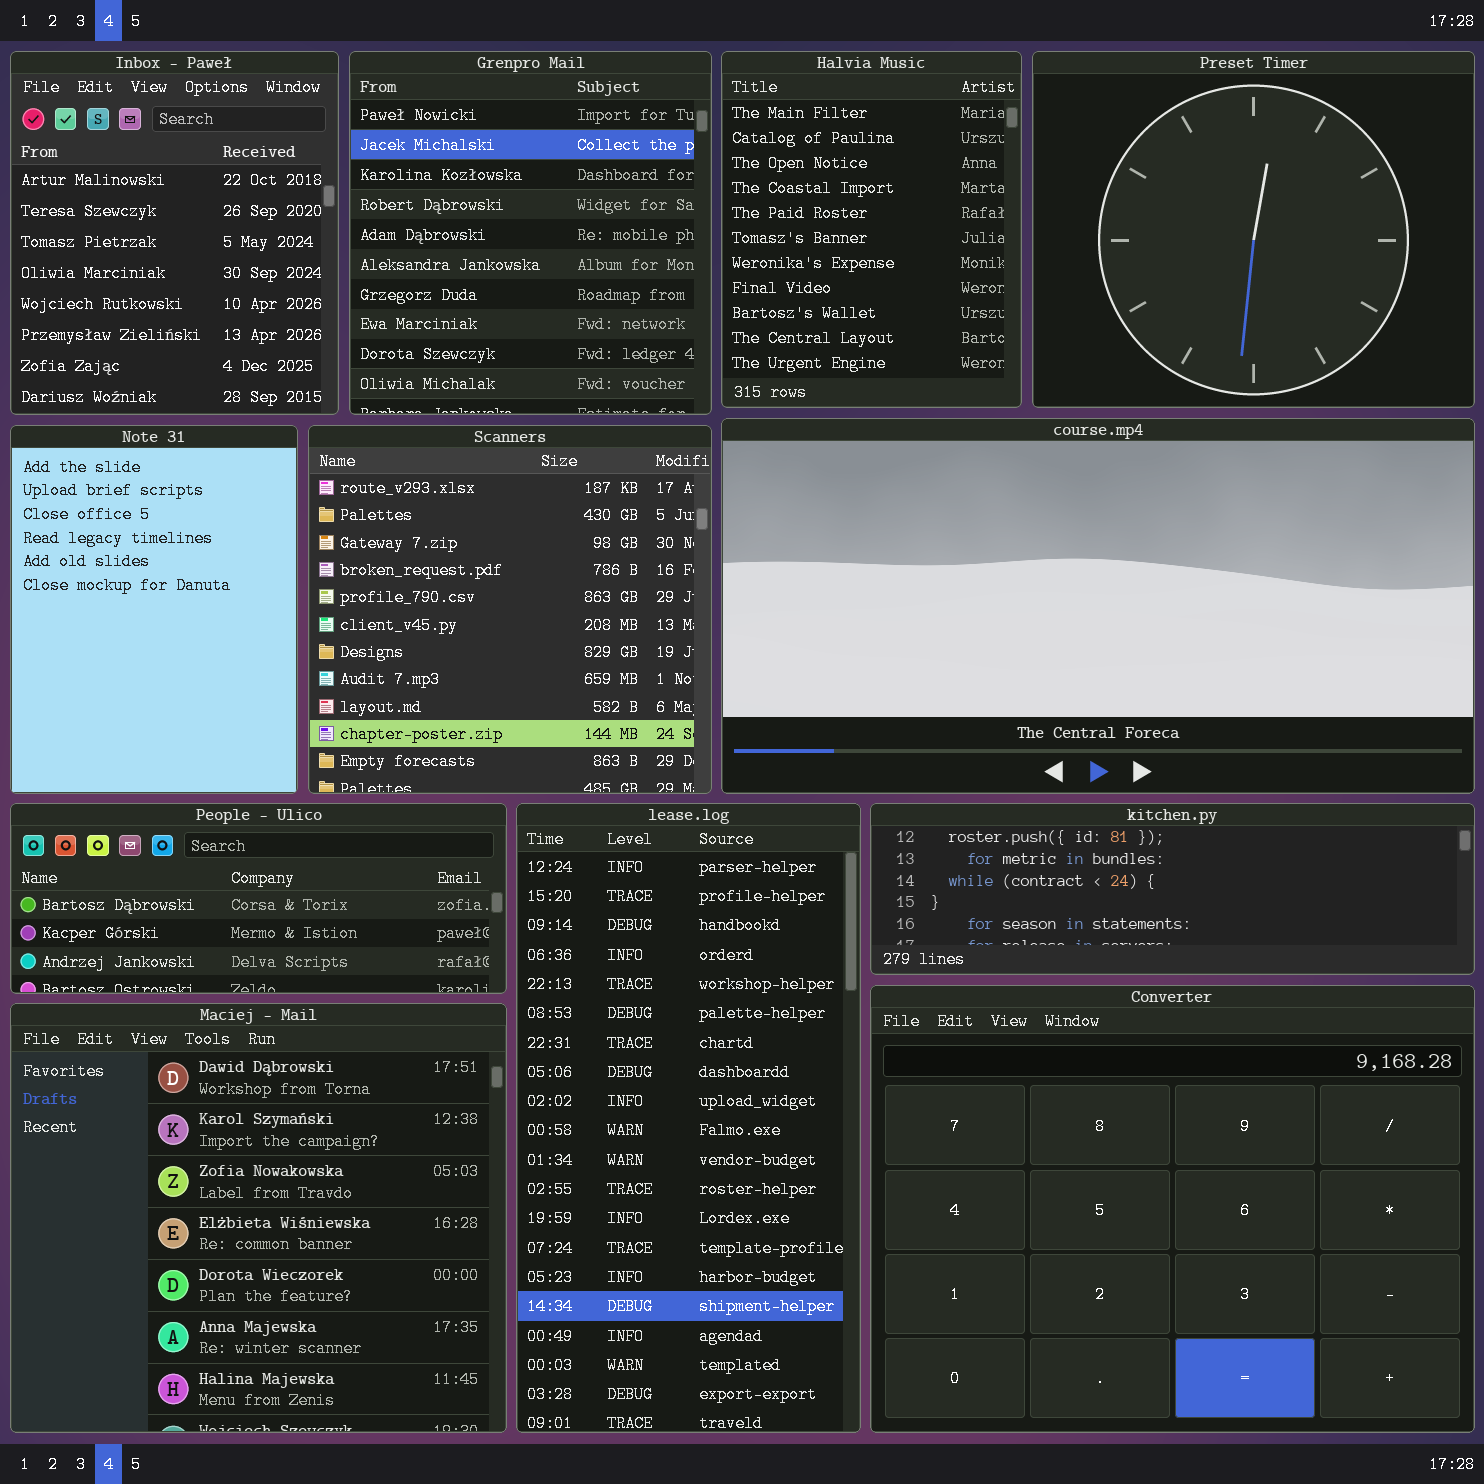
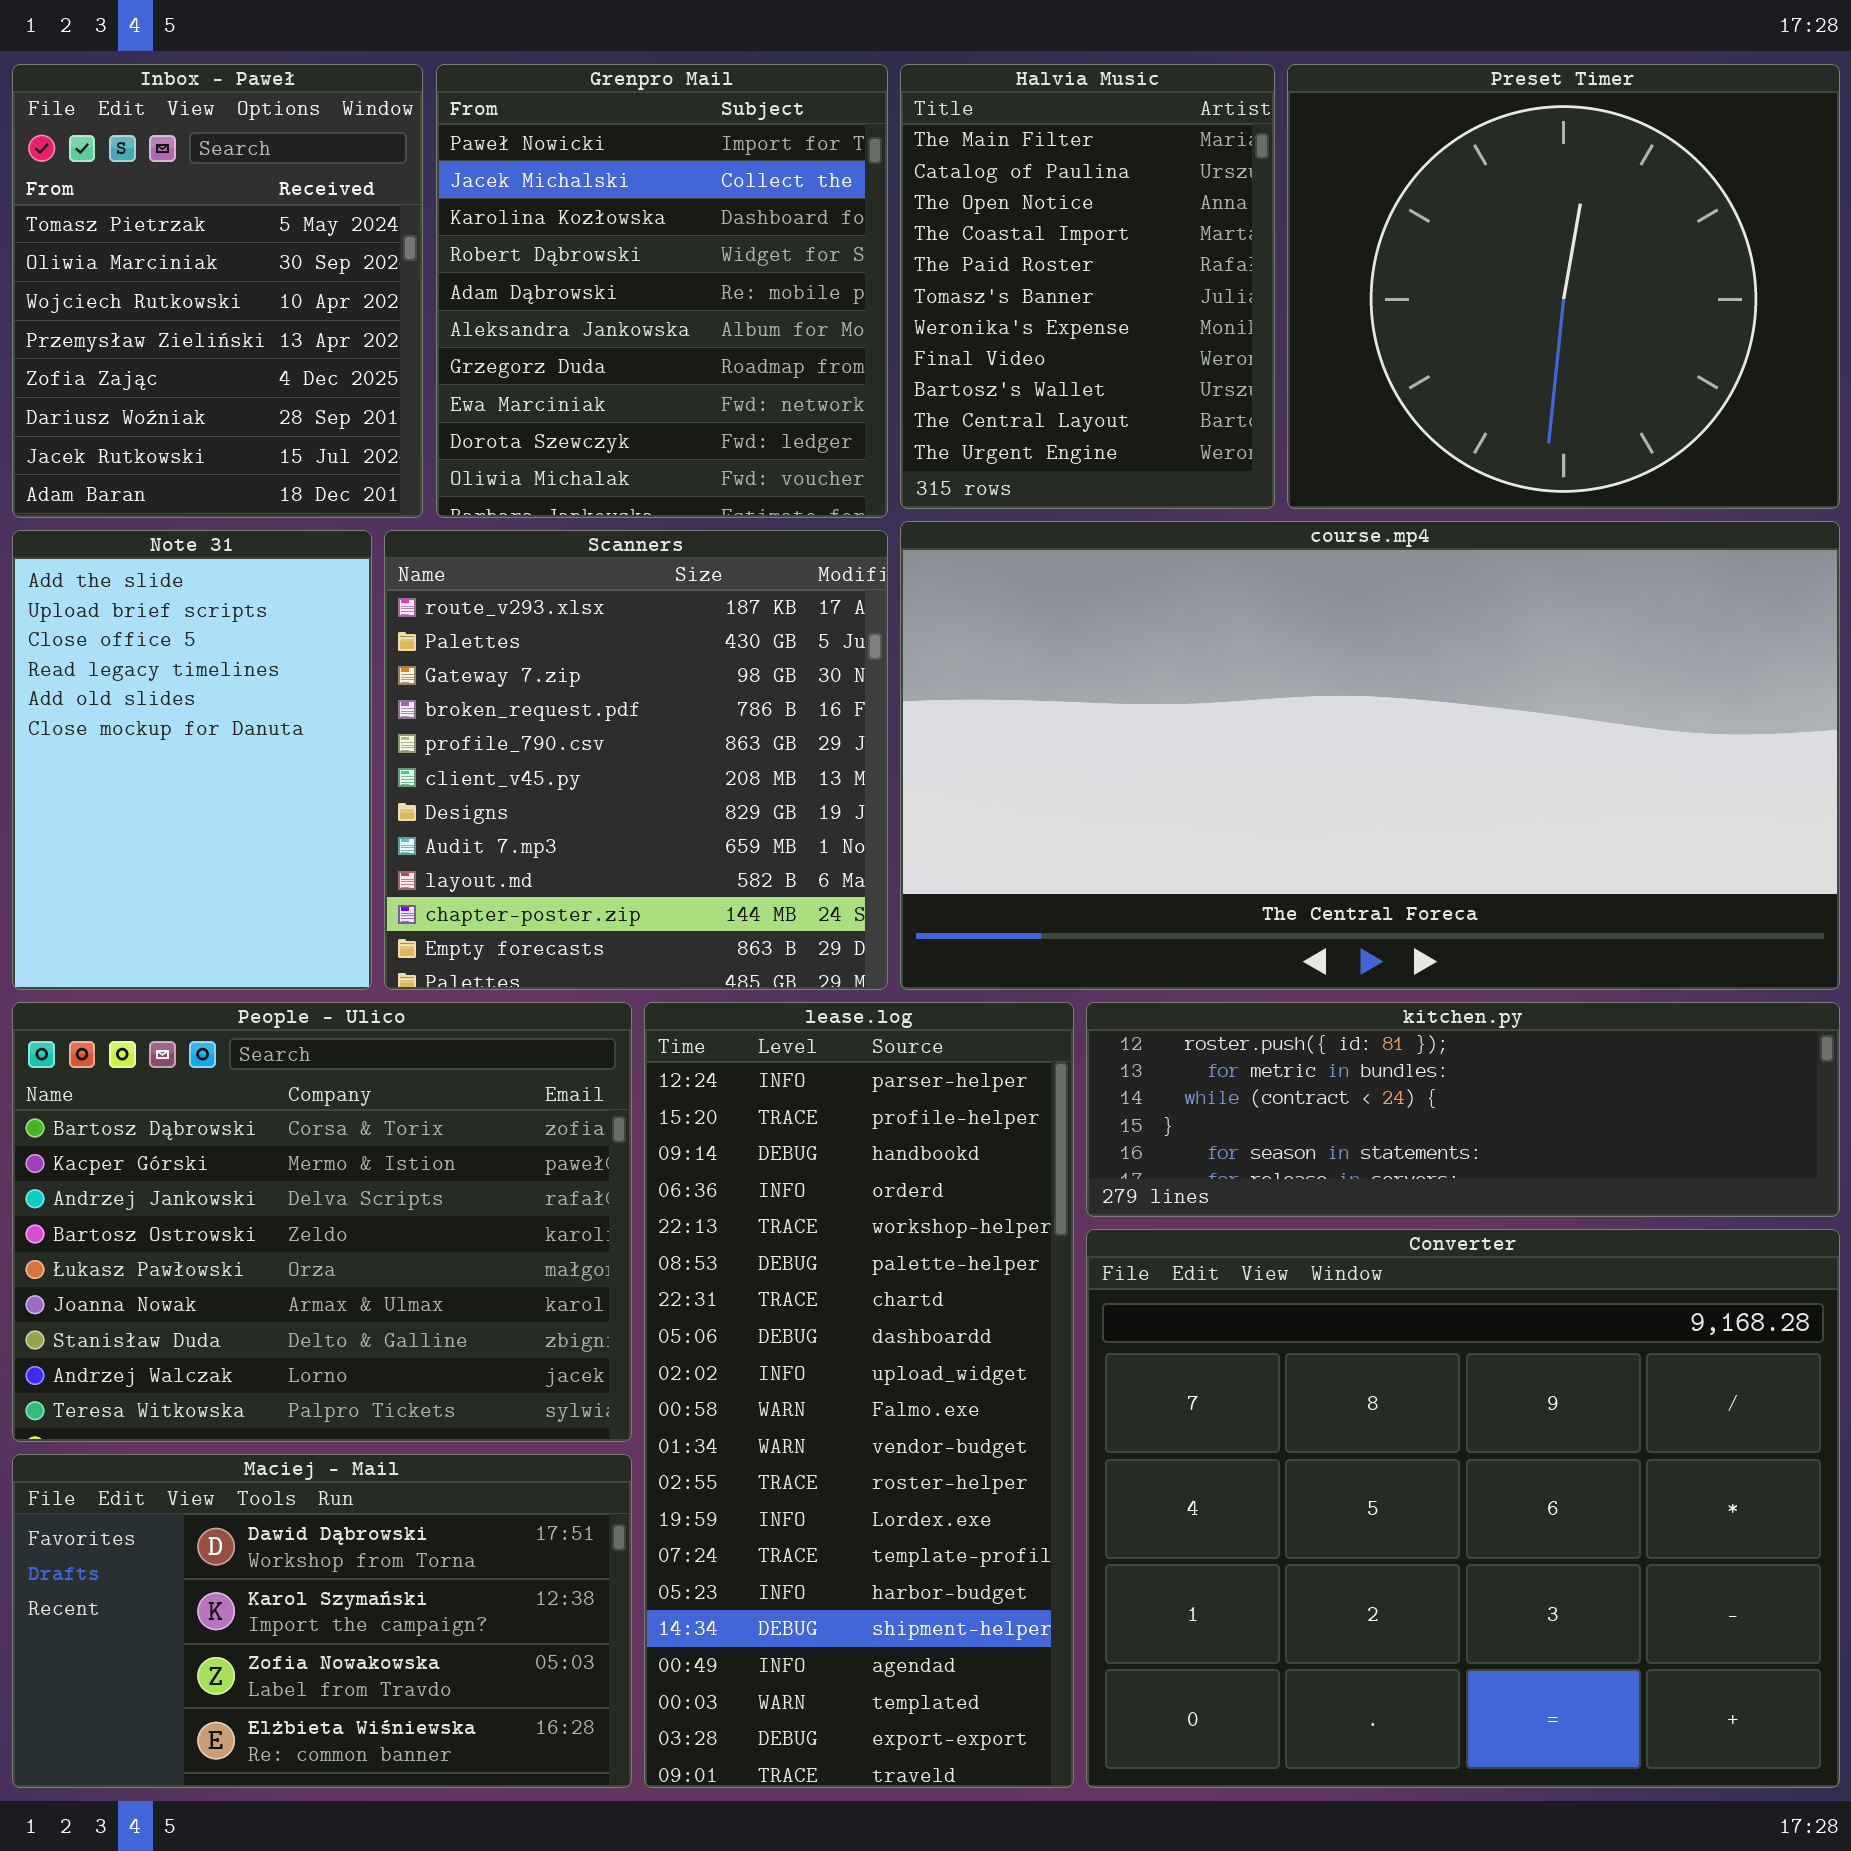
Inbox - Paweł: [10,51,339,415] -> [12,64,423,518], scrolled down 2 rows
People - Ulico: [10,803,507,994] -> [12,1002,632,1442], resized
Maciej - Mail: [10,1003,507,1433] -> [12,1454,632,1788], resized

